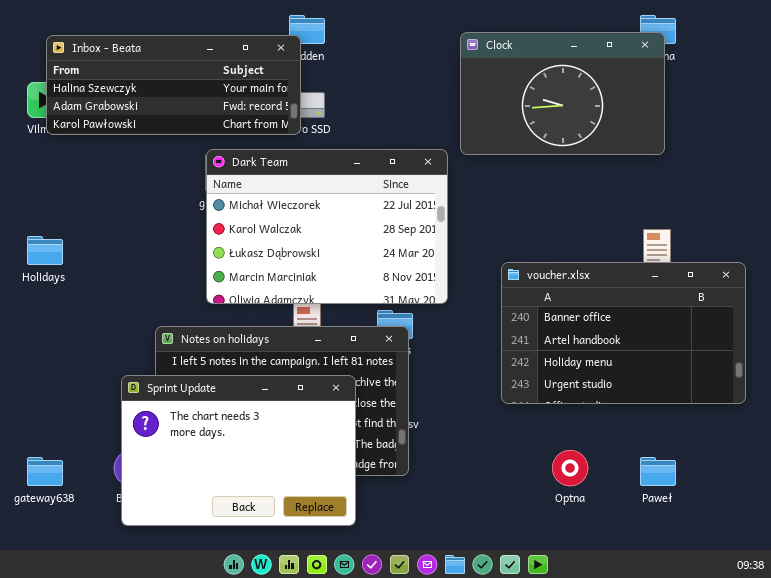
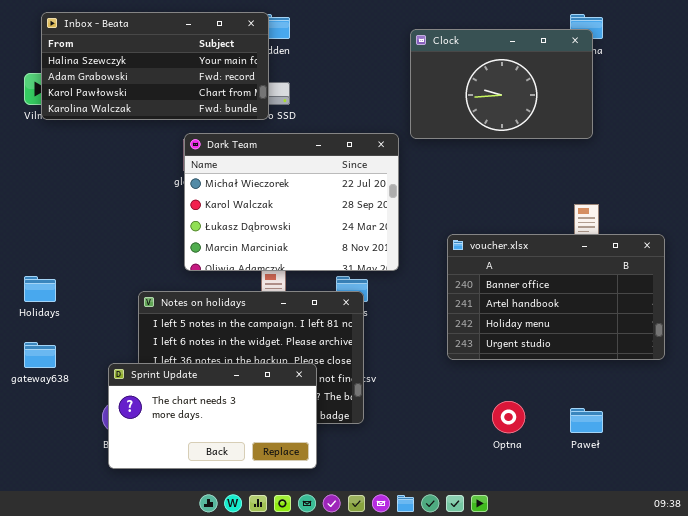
Inbox - Beata: [46,35,301,135] -> [41,12,269,120], resized
Holidays: [27,236,63,265] -> [24,276,56,302], moved
Sprint Update: [121,375,356,526] -> [108,363,317,469], resized
gateway638: [27,457,63,486] -> [24,342,56,368], moved

